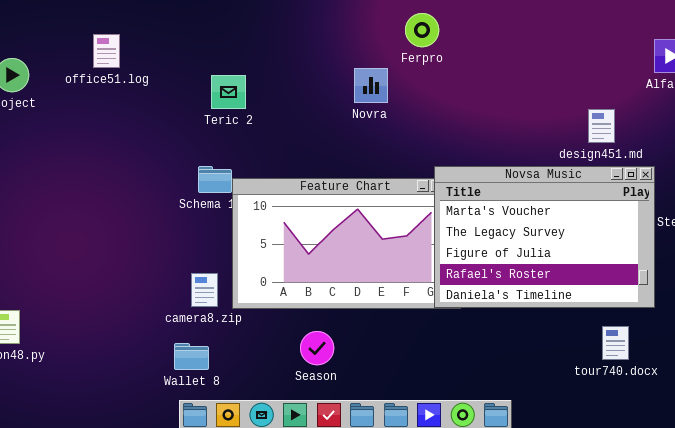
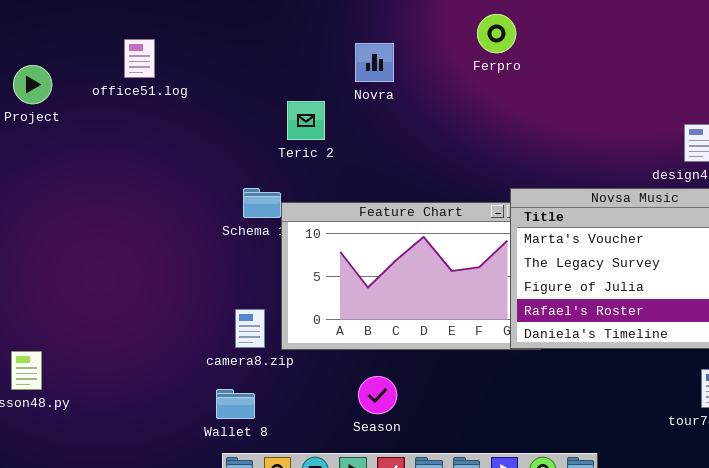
Novra: [354,68,388,103] -> [355,43,394,82], moved
Teric 2: [211,75,246,109] -> [287,101,325,140], moved

